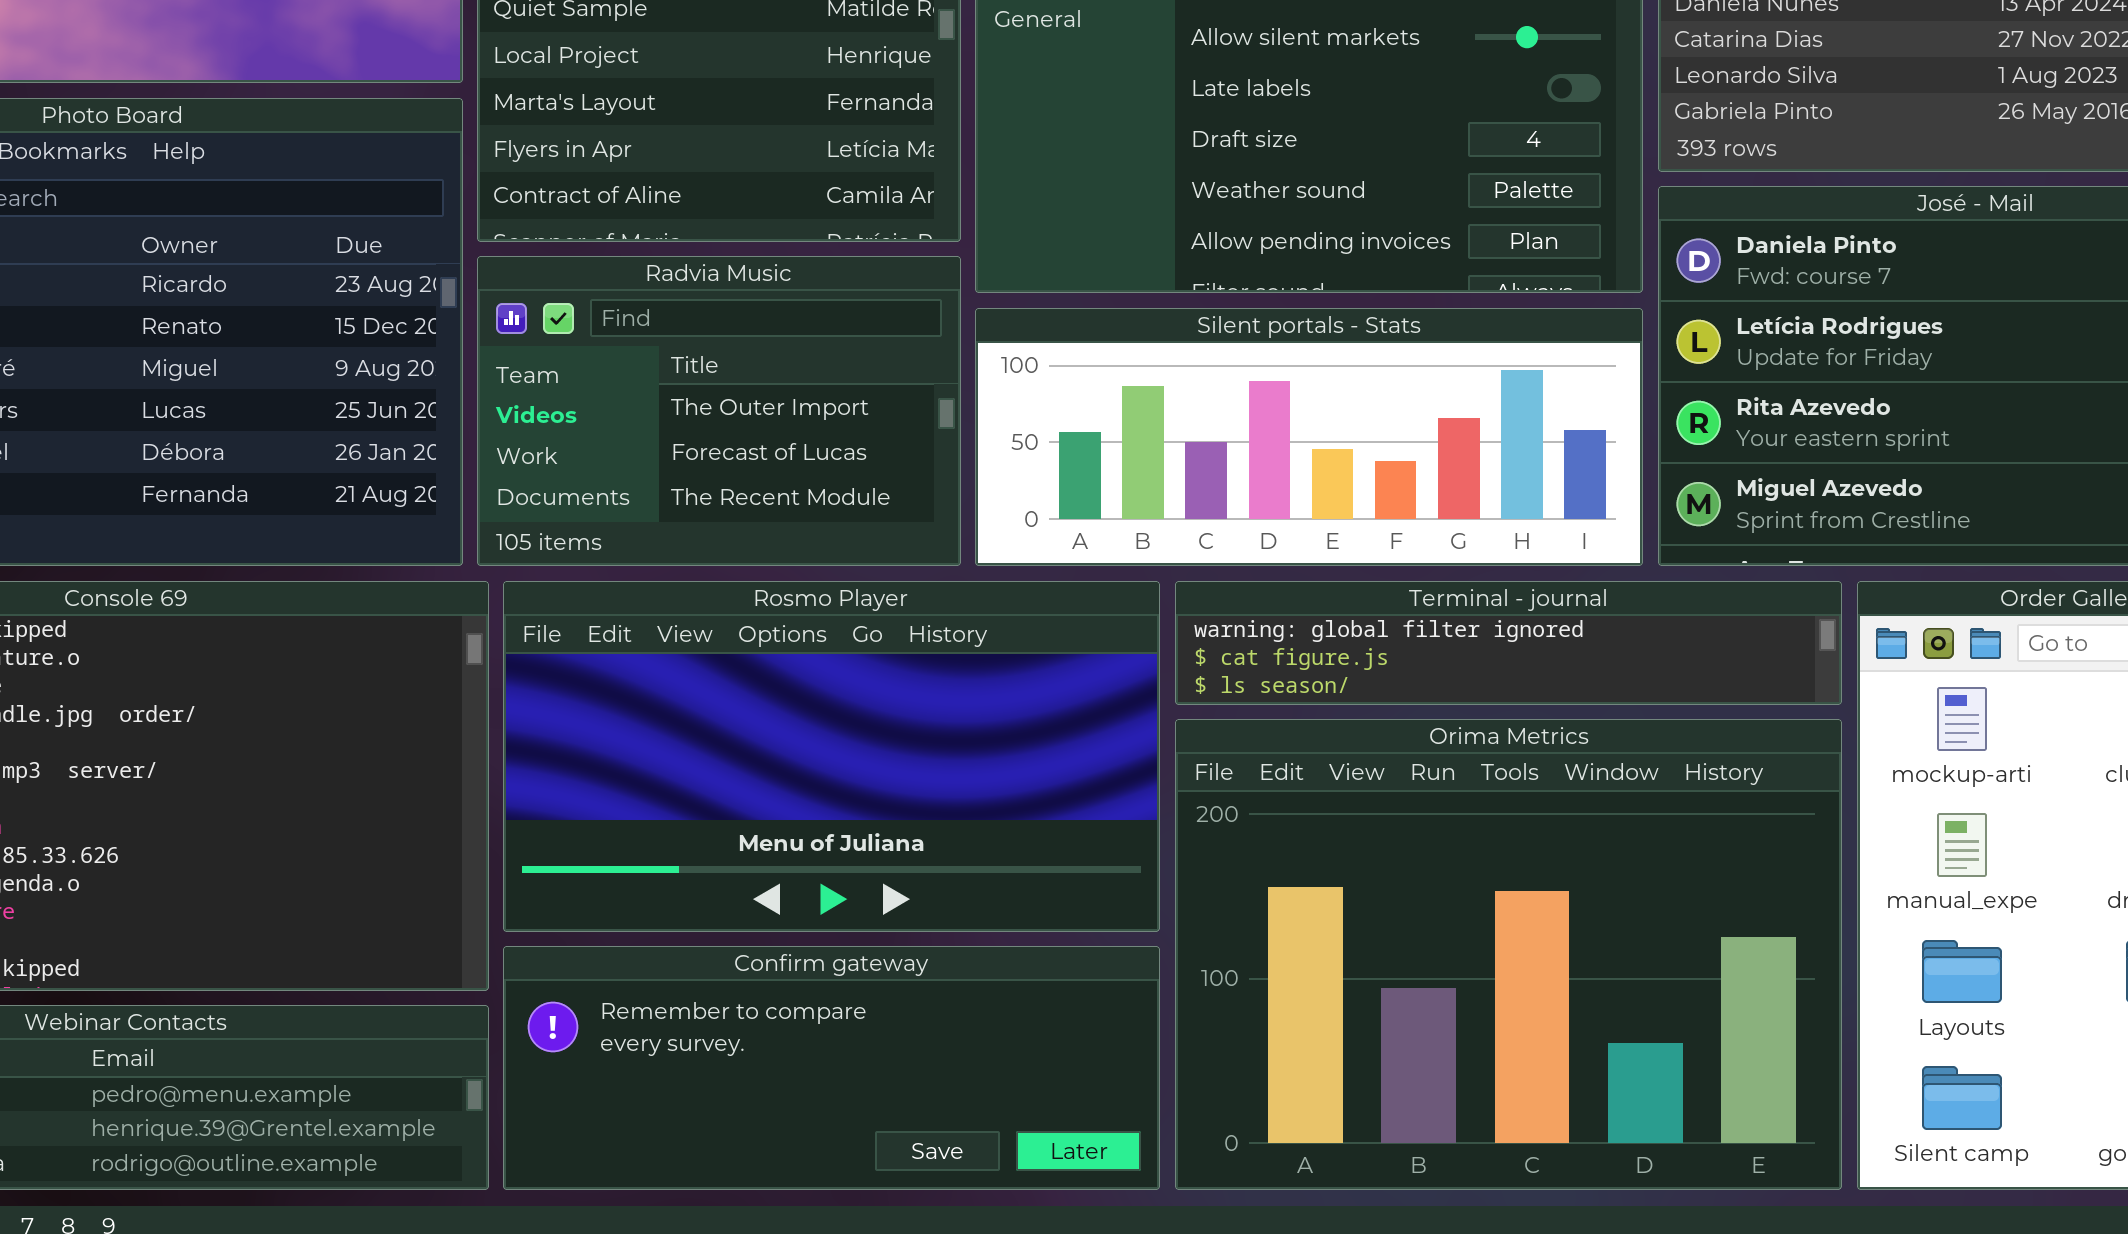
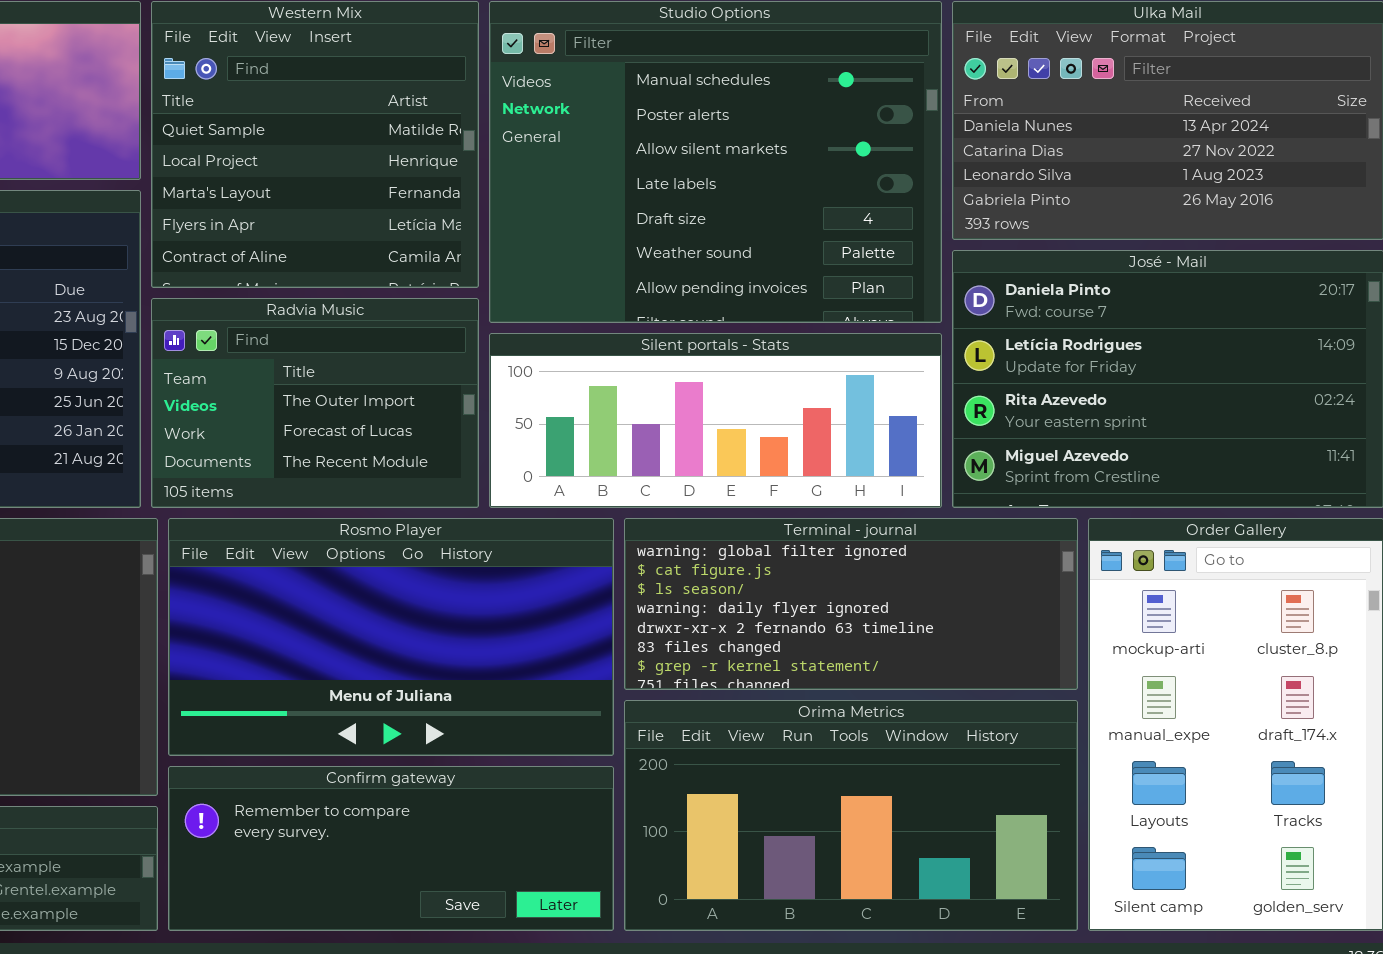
Terminal - journal: [1175,581,1842,705] -> [624,518,1078,690], resized
Orima Metrics: [1175,719,1842,1190] -> [624,700,1078,931], resized

